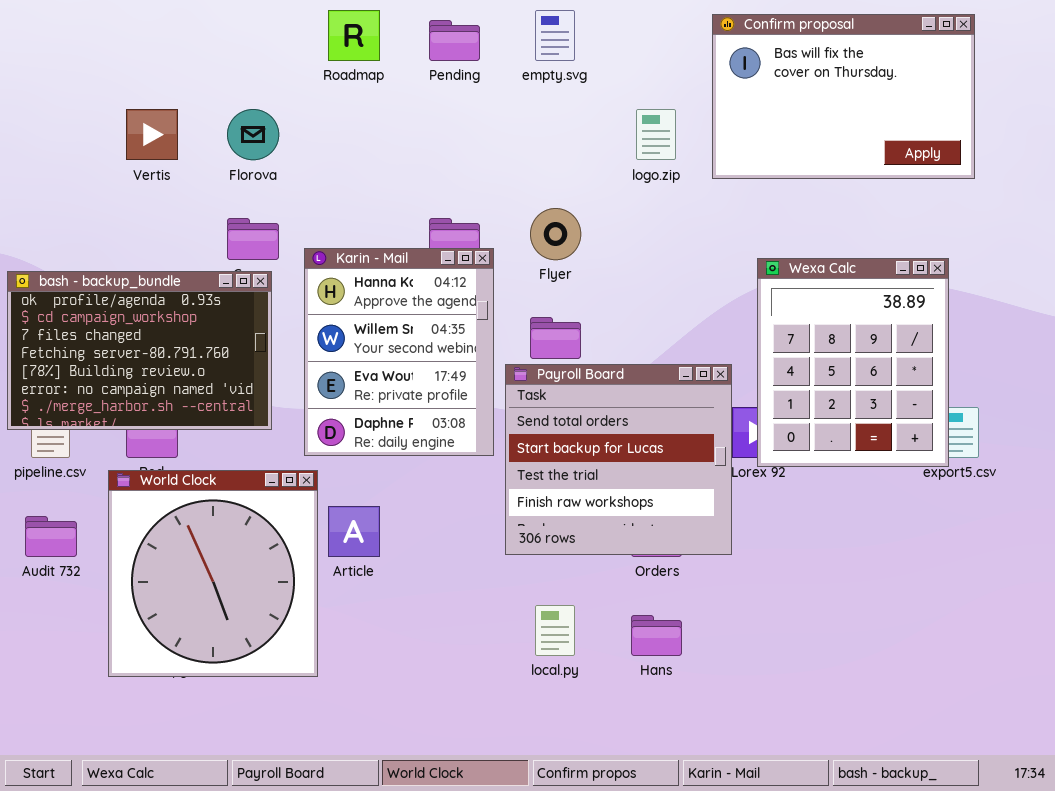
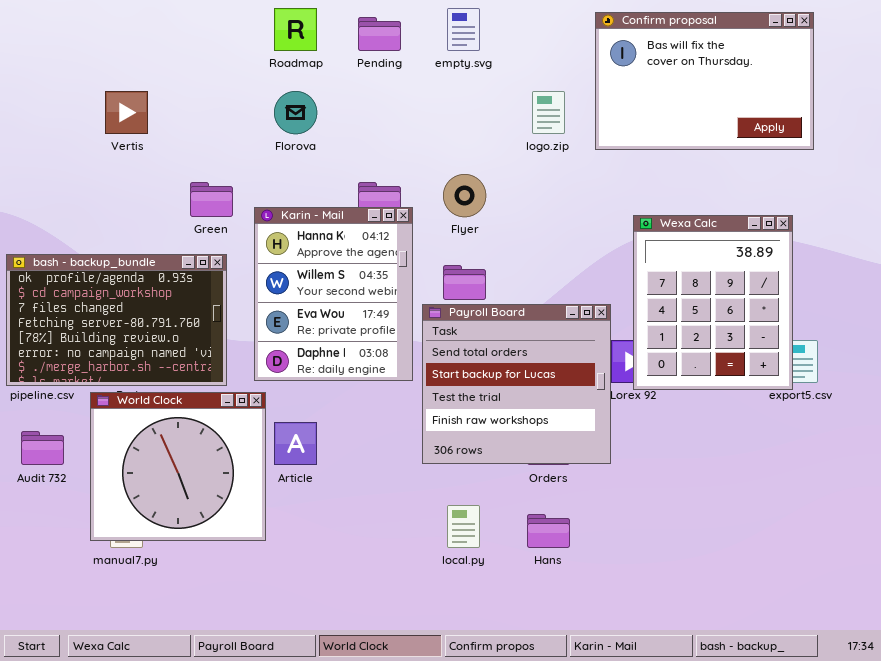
Florova: [227,109,279,160] -> [274,91,317,134], moved
bash - backup_bundle: [7,271,272,430] -> [6,254,227,386], moved
World Clock: [108,470,318,677] -> [90,392,266,541], resized

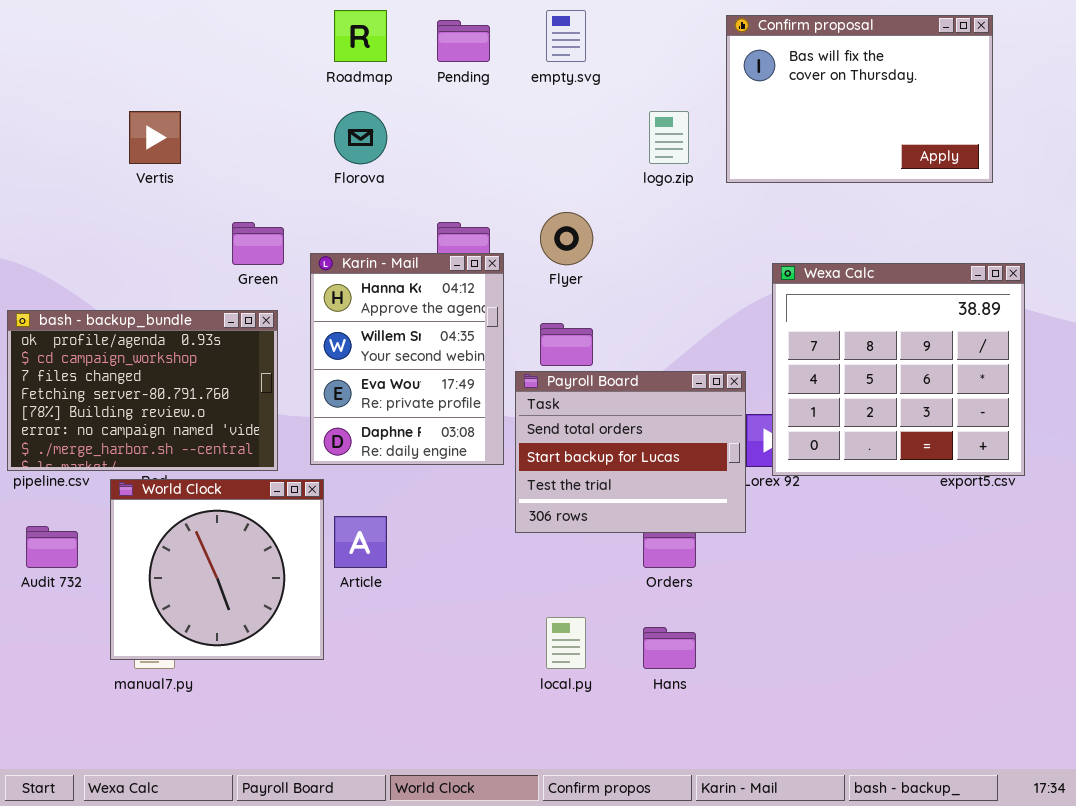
Wexa Calc: [633,215,793,390] -> [772,263,1025,476], resized
Payroll Board: [422,304,611,464] -> [515,371,746,533], resized

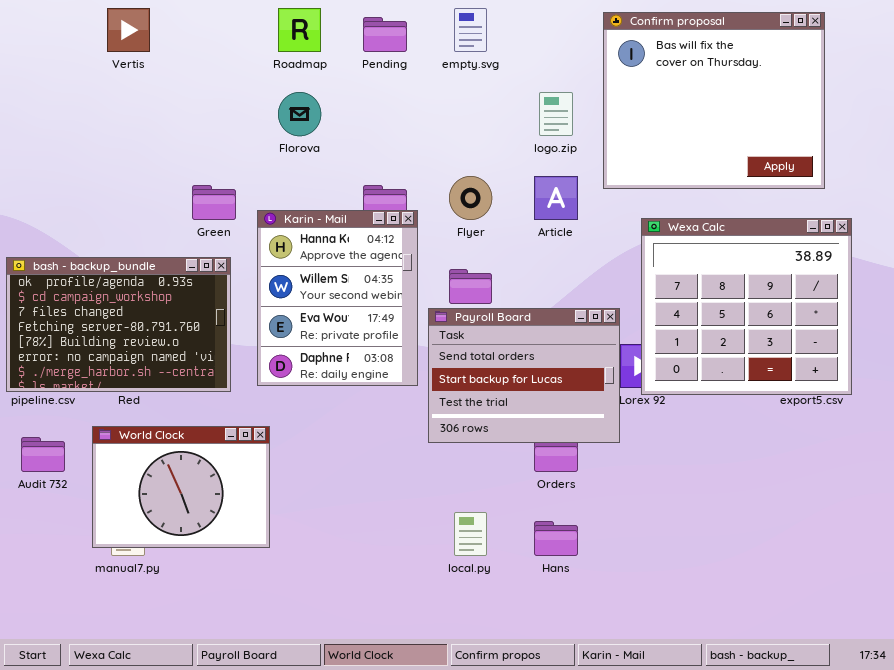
Confirm proposal: [726,15,993,183] -> [603,12,825,189], resized
Vertis: [129,111,181,164] -> [107,8,150,52], moved
World Clock: [110,479,324,660] -> [92,426,270,548], resized
Article: [334,516,387,568] -> [534,176,578,220], moved

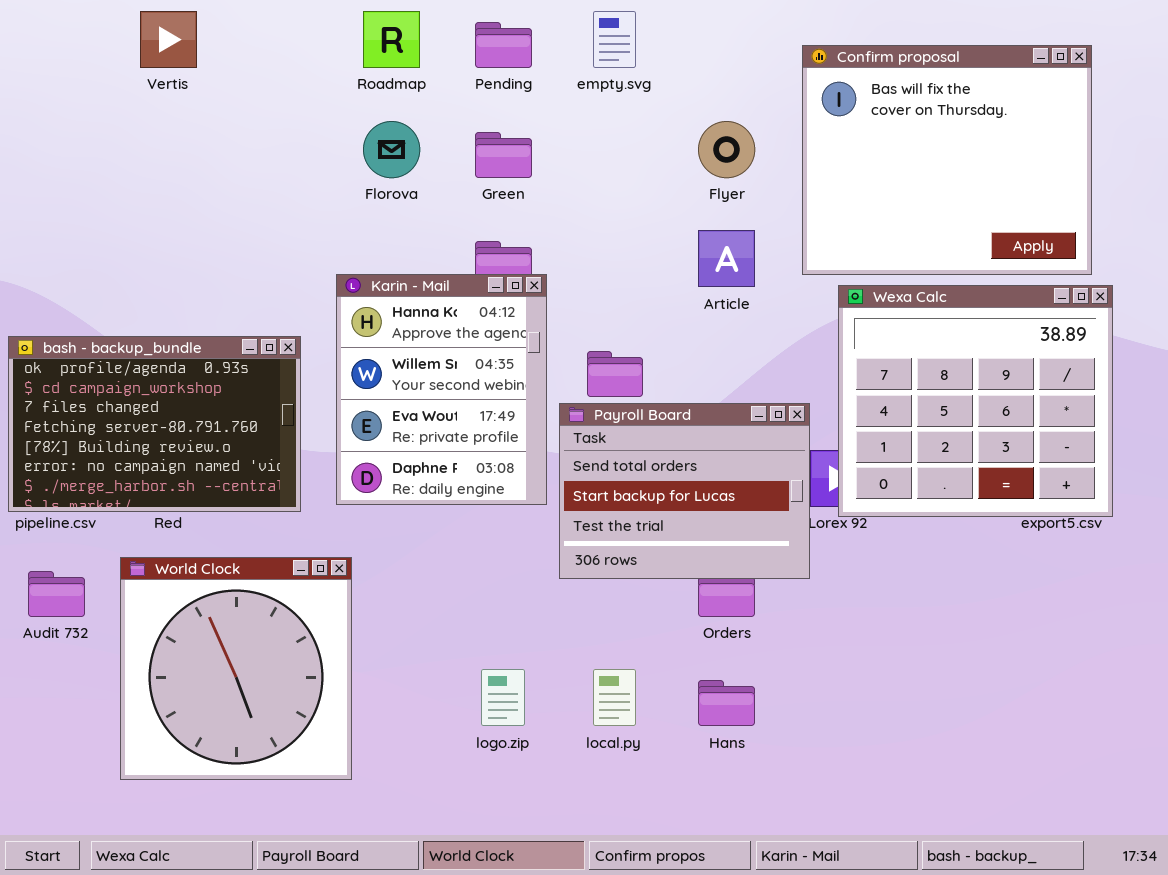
Confirm proposal: [603,12,825,189] -> [802,45,1092,275], moved
logo.zip: [539,92,573,136] -> [481,669,525,726], moved
Flyer: [449,176,492,220] -> [698,121,755,178], moved
Green: [192,185,236,220] -> [475,132,532,178], moved
World Clock: [92,426,270,548] -> [120,557,352,780], resized

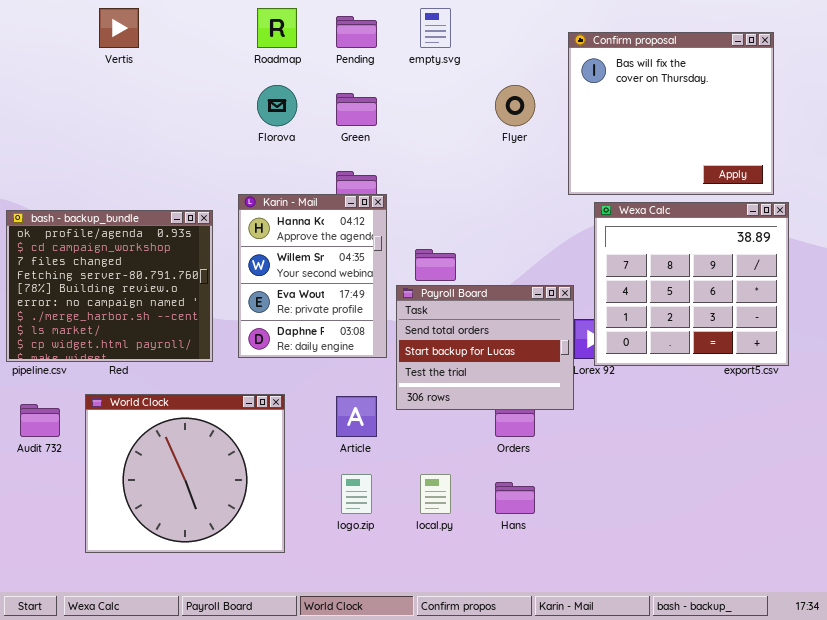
Article: [698,230,755,287] -> [336,396,377,437], moved
bash - backup_bundle: [8,336,301,512] -> [6,210,213,362], resized
World Clock: [120,557,352,780] -> [85,394,285,553], resized

